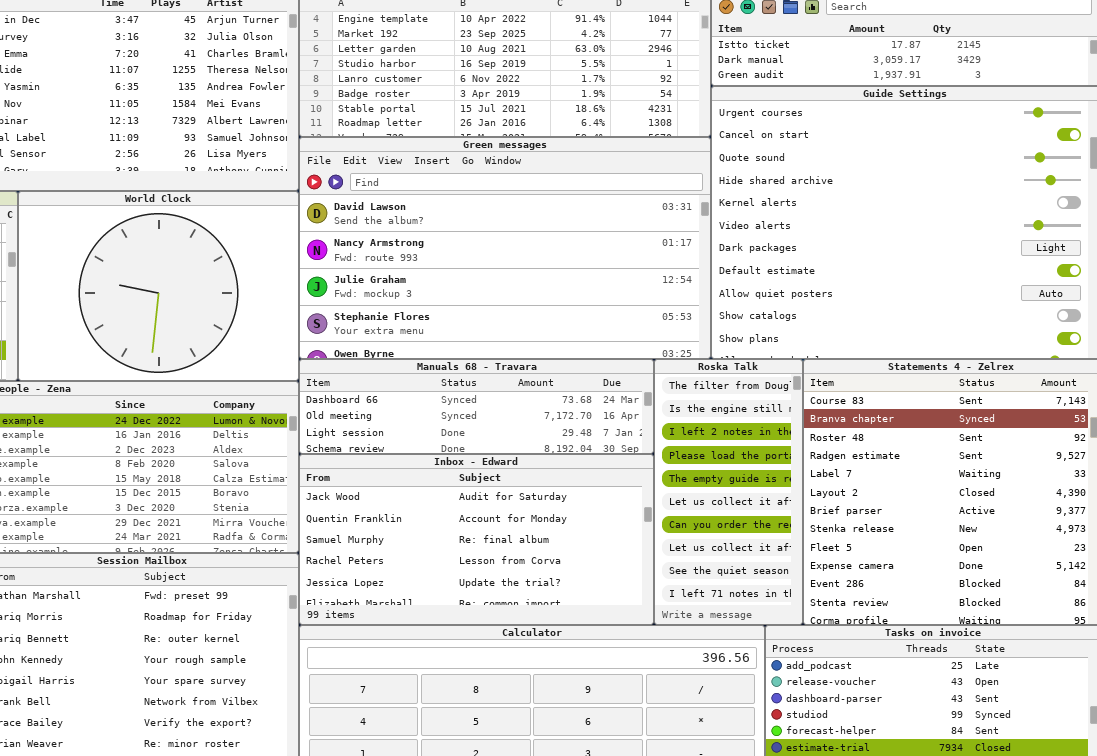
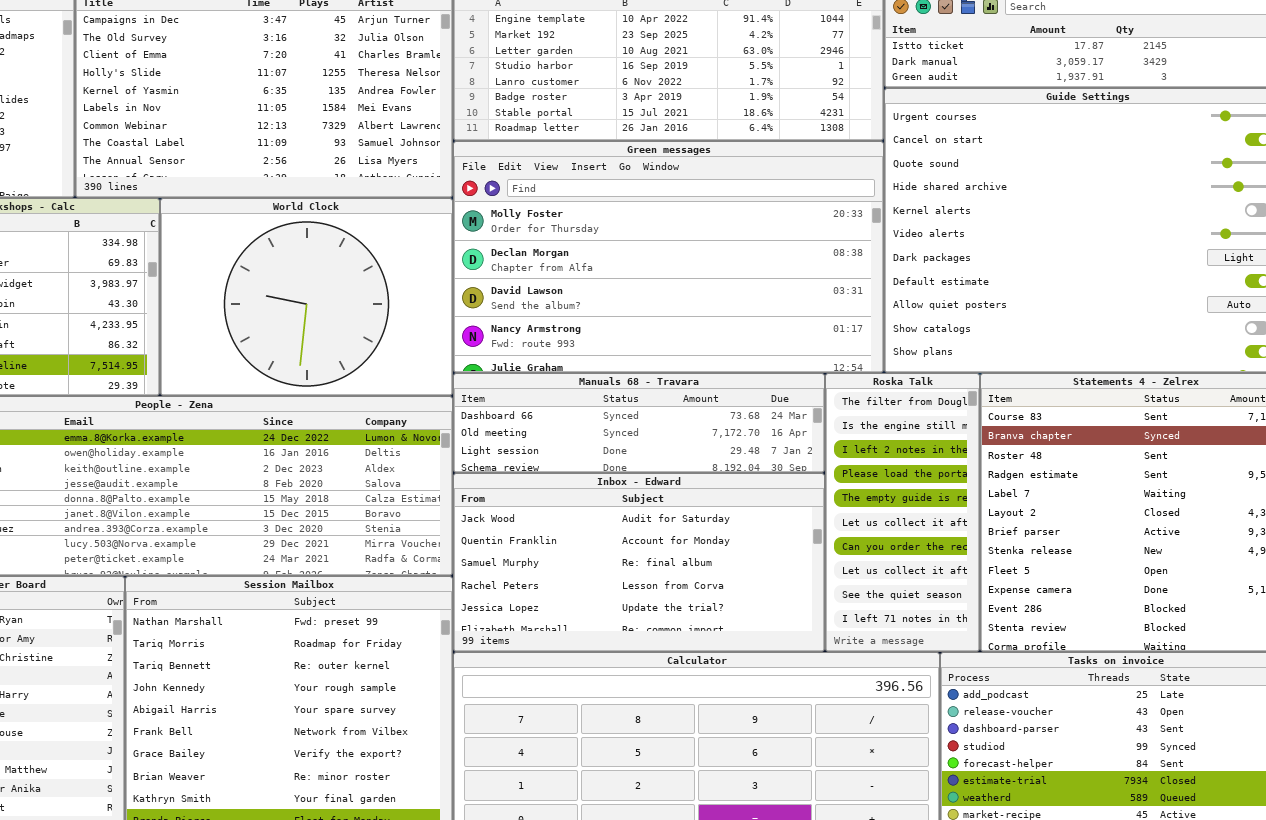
Green messages: [299,137,711,359] -> [453,141,884,373], scrolled up 2 rows

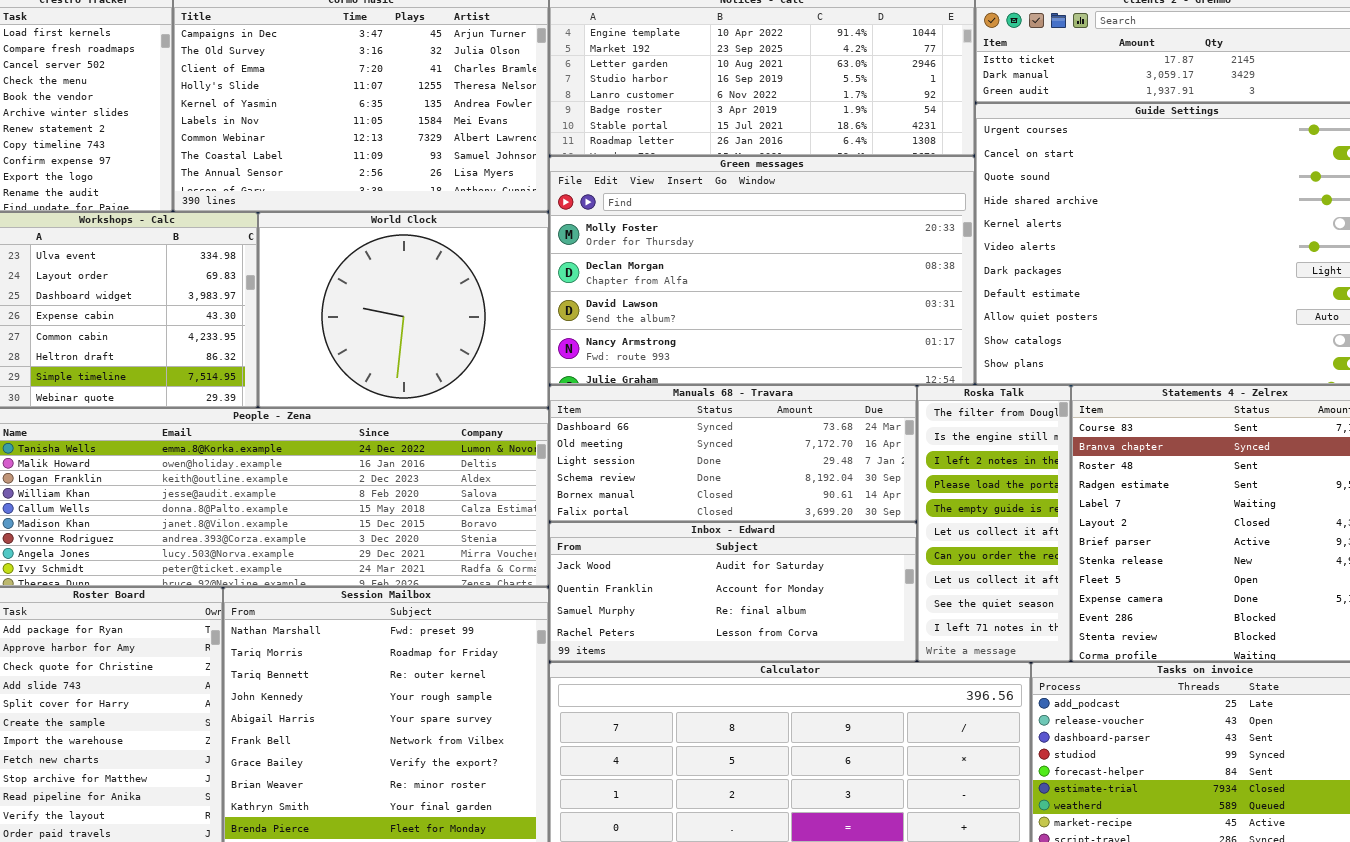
Manuals 68 - Travara: [453,373,825,473] -> [549,385,917,522], resized
Inbox - Edward: [453,473,825,652] -> [549,522,917,662], resized

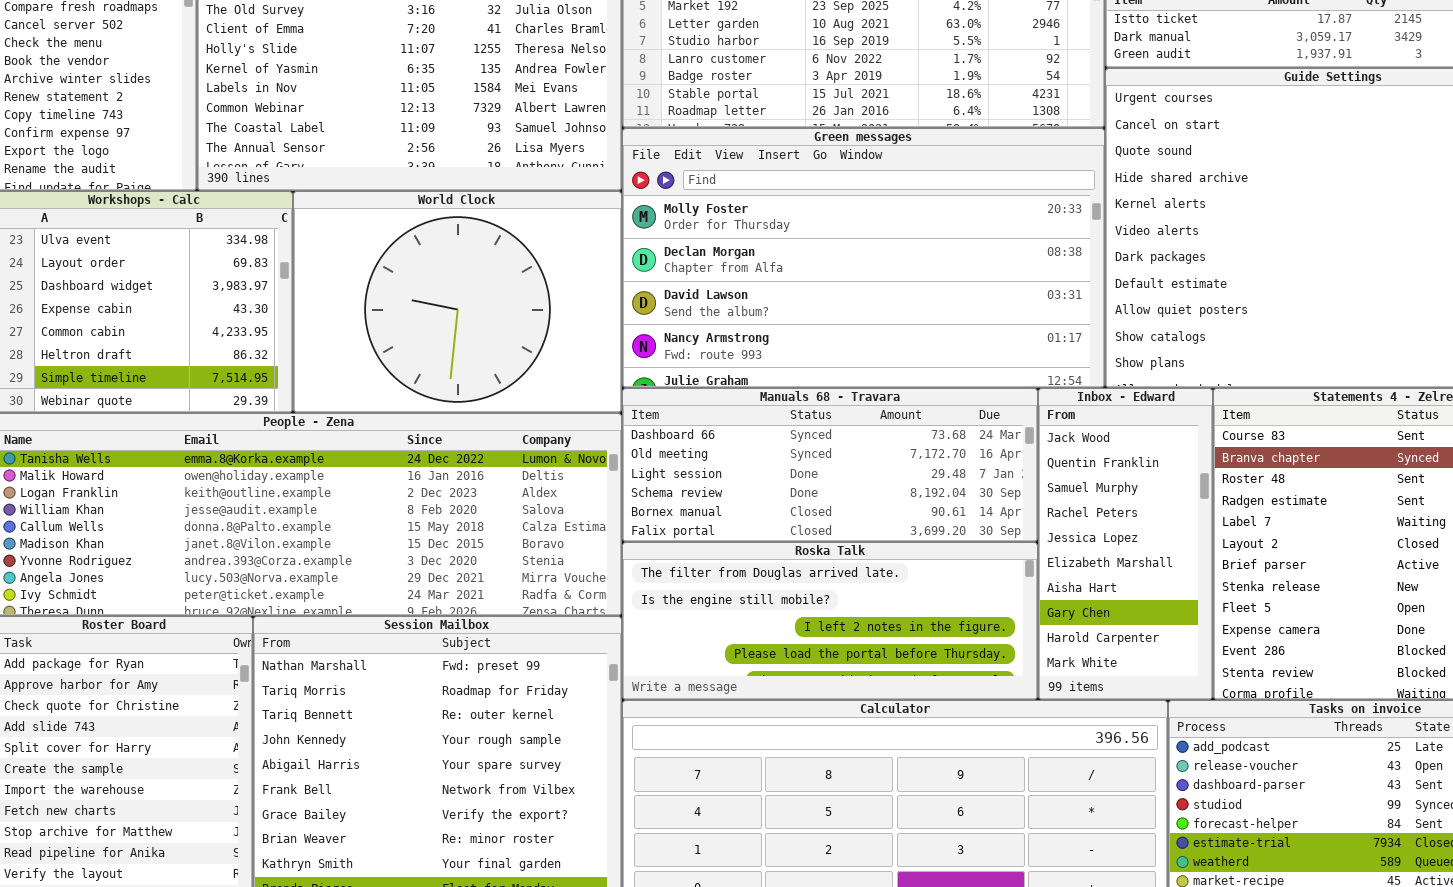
Roska Talk: [917,385,1071,662] -> [622,542,1038,700], moved, resized
Inbox - Edward: [549,522,917,662] -> [1038,388,1213,700], moved, resized

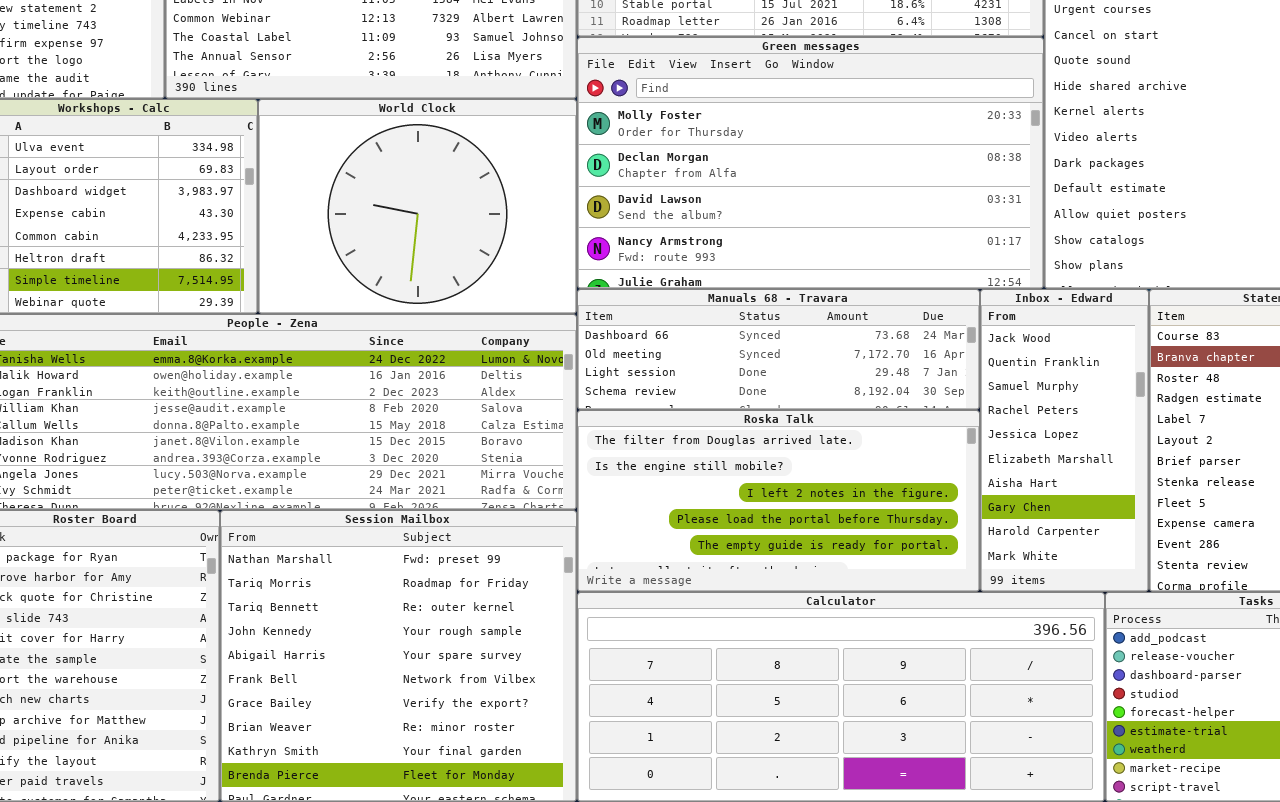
Manuals 68 - Travara: [622,388,1038,542] -> [577,289,980,410], resized
Roska Talk: [622,542,1038,700] -> [577,410,980,592], resized

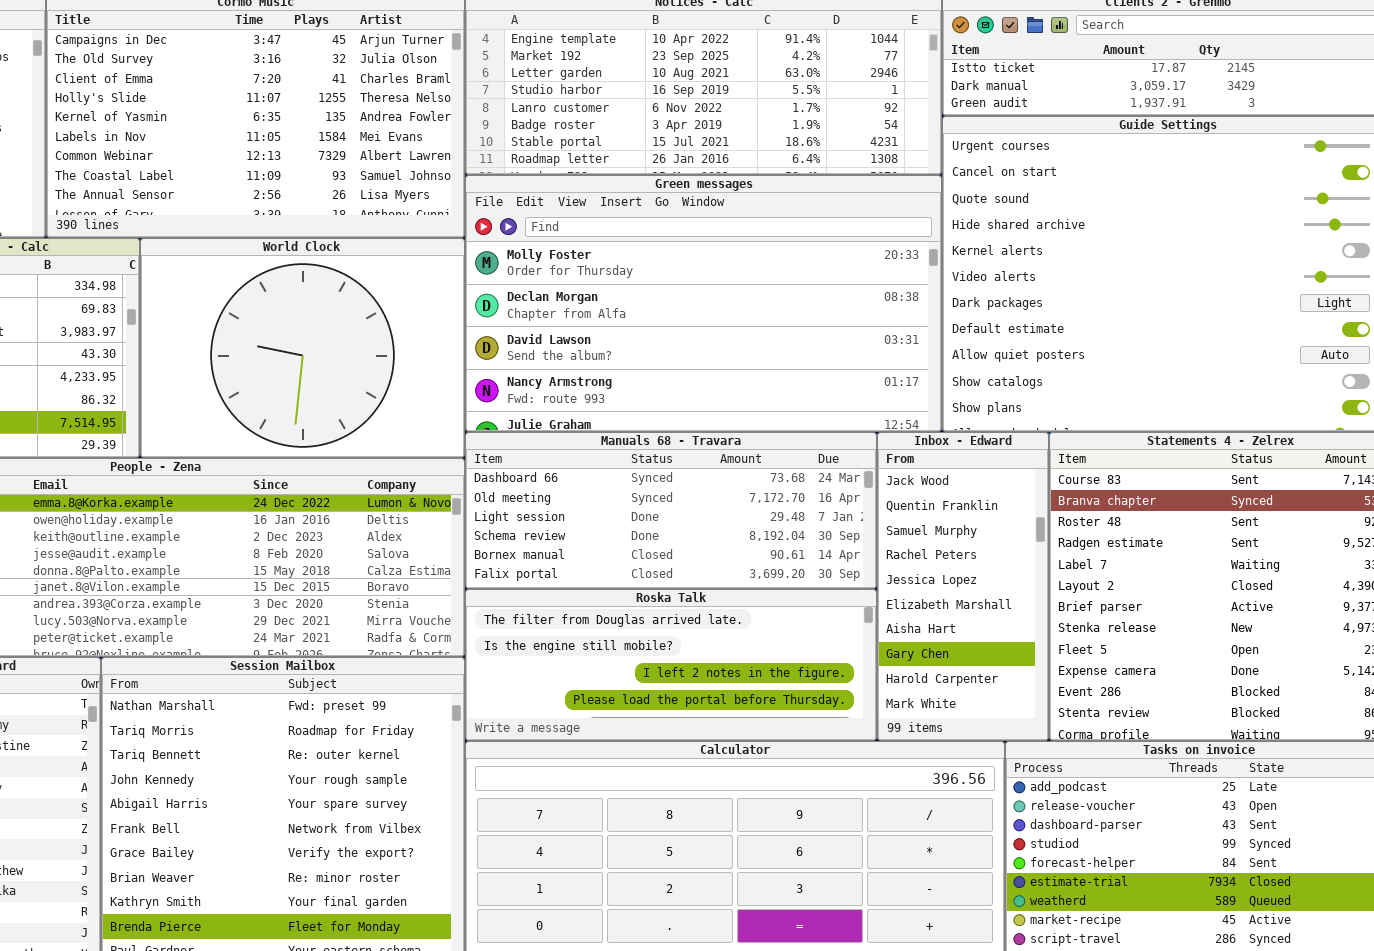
Manuals 68 - Travara: [577,289,980,410] -> [465,432,877,589], resized
Roska Talk: [577,410,980,592] -> [465,589,877,741], resized

